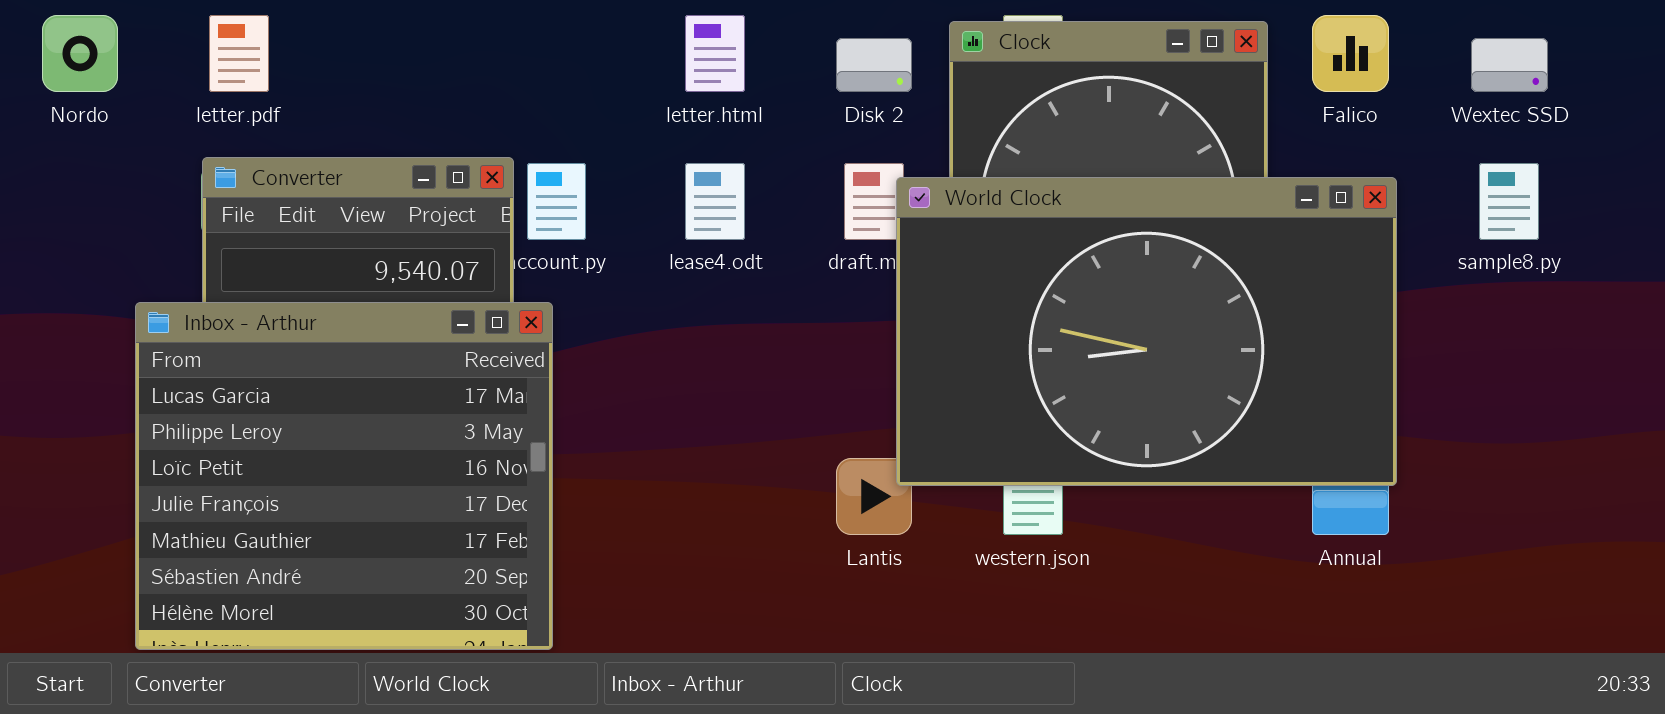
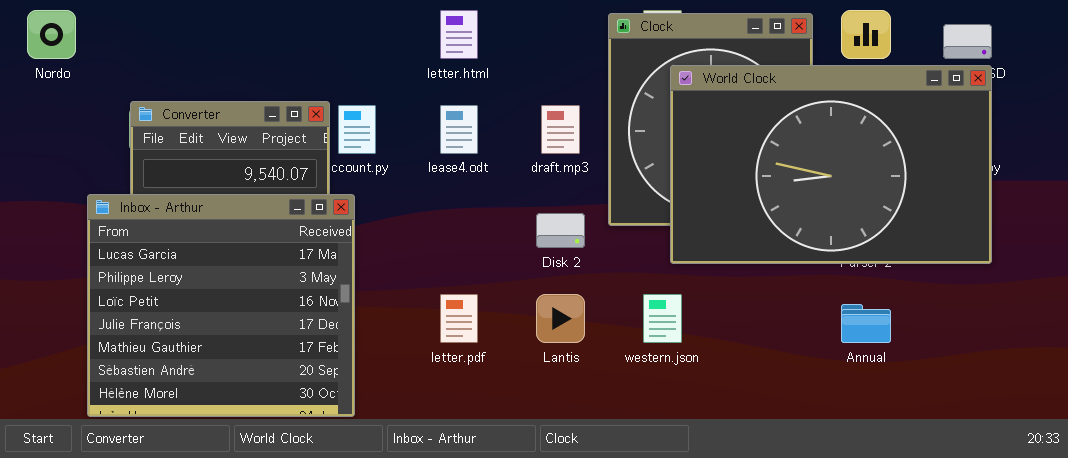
letter.pdf: [209,15,269,92] -> [440,294,478,343], moved
Disk 2: [836,38,912,92] -> [536,213,585,248], moved
World Clock: [896,177,1397,486] -> [670,65,992,264], moved

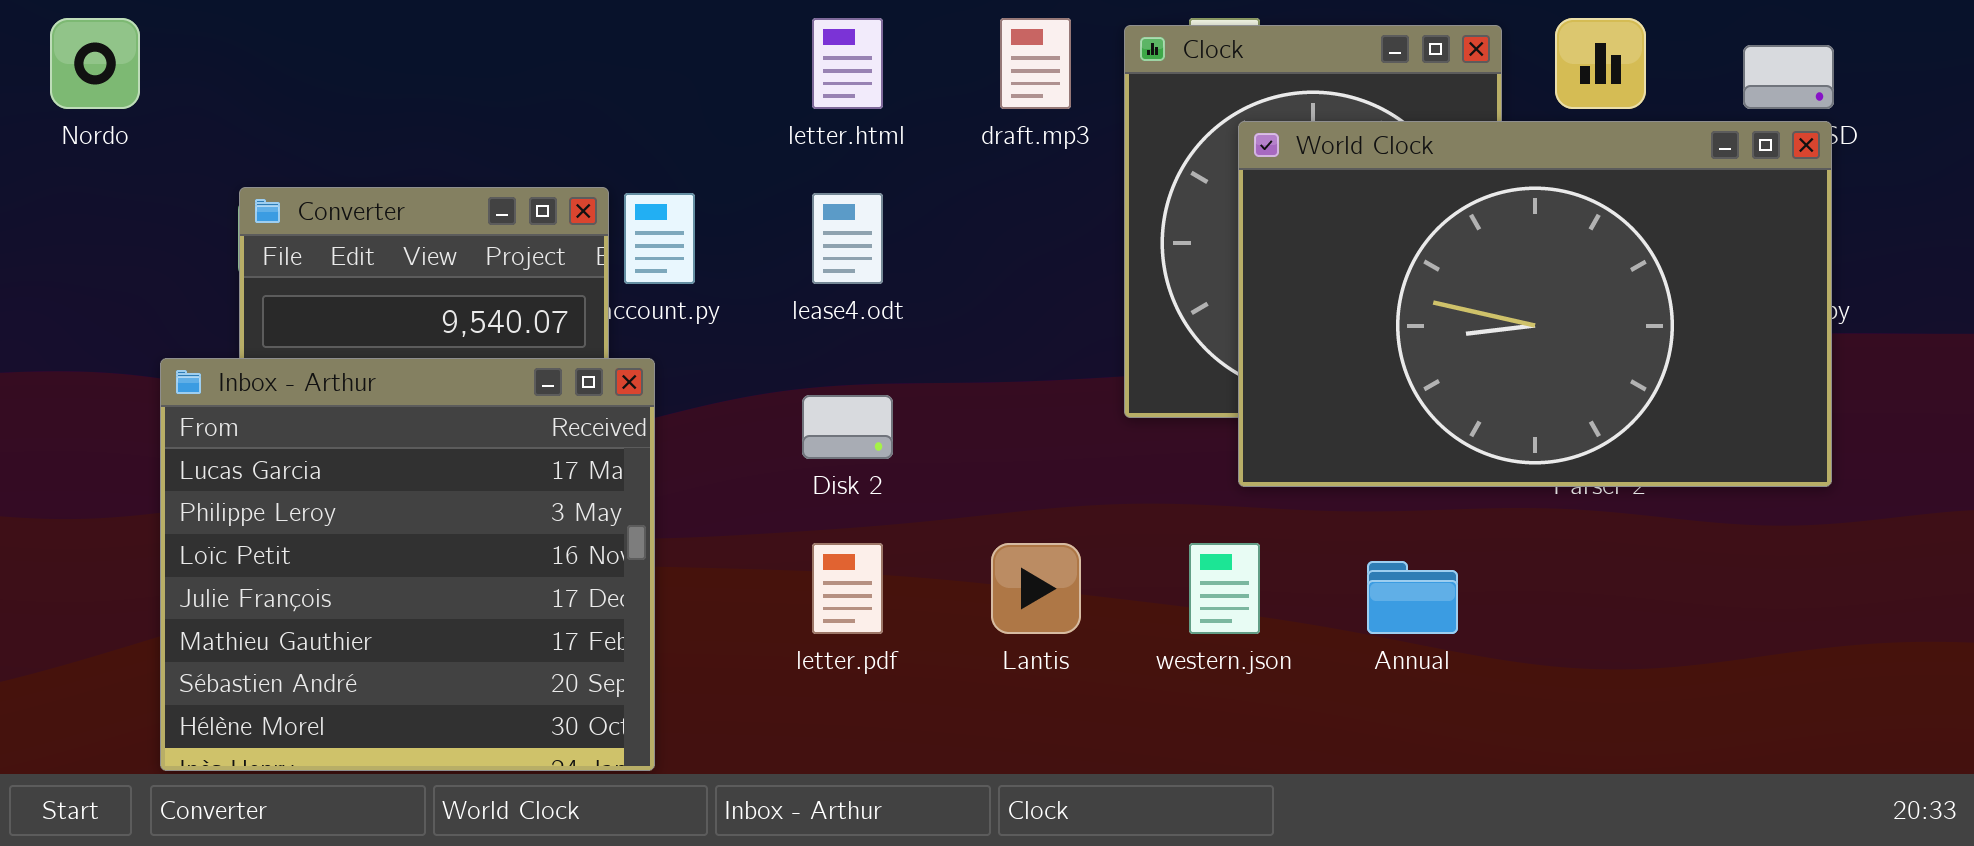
draft.mp3: [541,105,580,154] -> [1000,18,1071,109], moved
Disk 2: [536,213,585,248] -> [802,395,893,459], moved
Annual: [841,304,891,343] -> [1367,561,1458,634], moved

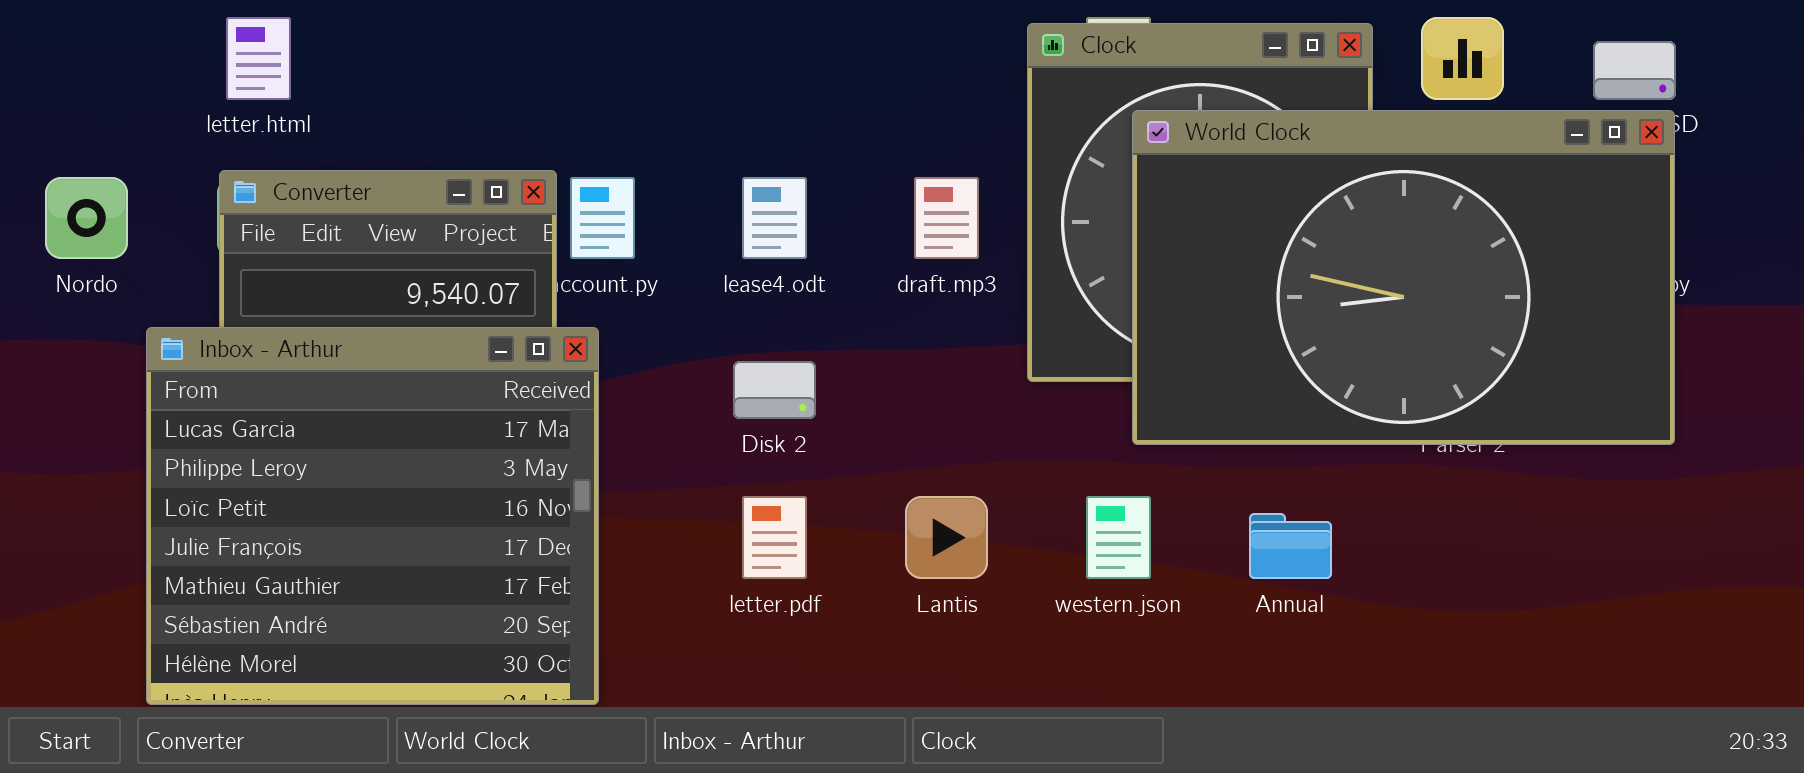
Nordo: [50,18,140,109] -> [45,177,128,259], moved
letter.html: [812,18,883,109] -> [226,17,291,100], moved
draft.mp3: [1000,18,1071,109] -> [914,177,979,259], moved

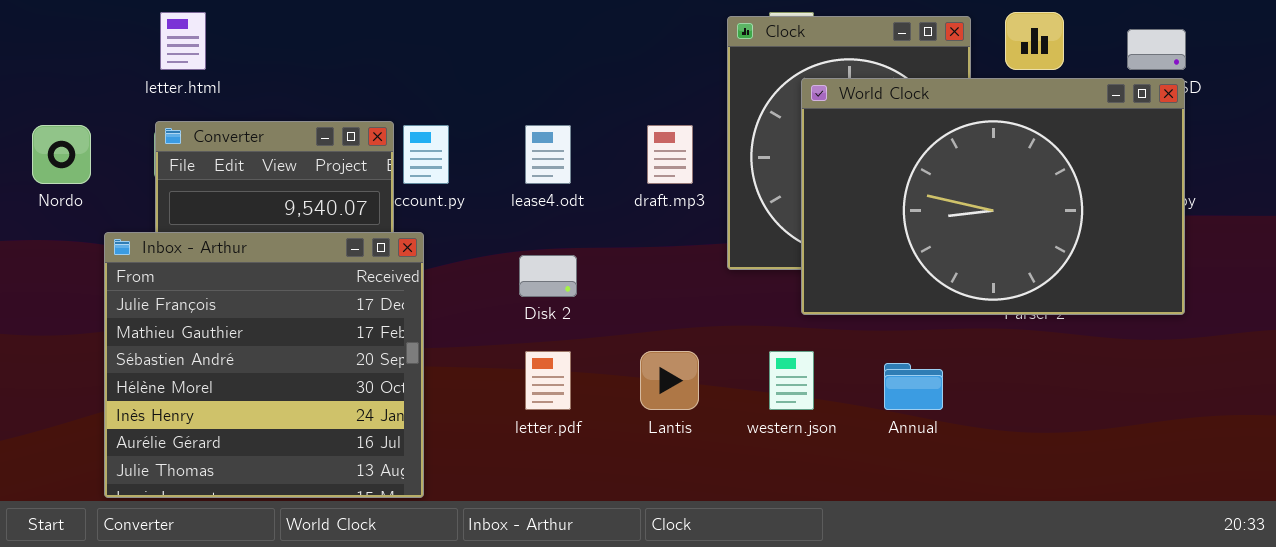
Inbox - Arthur: [146,327,599,705] -> [104,232,424,498], scrolled down 3 rows

